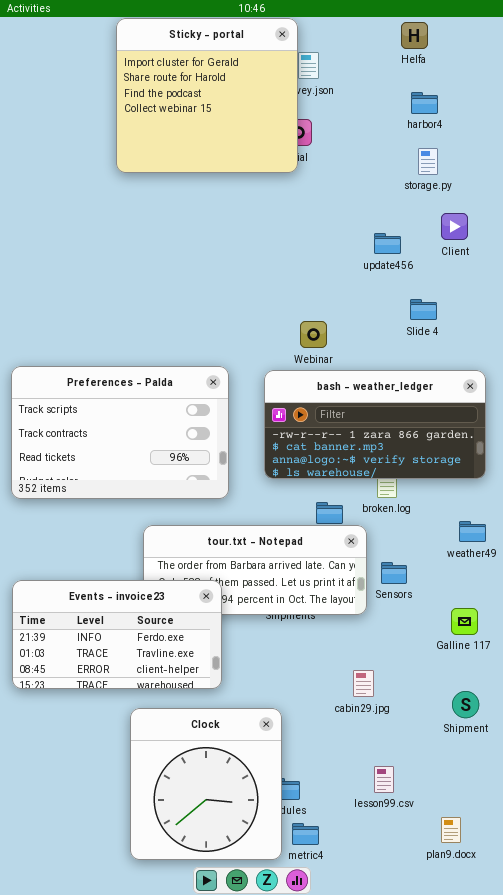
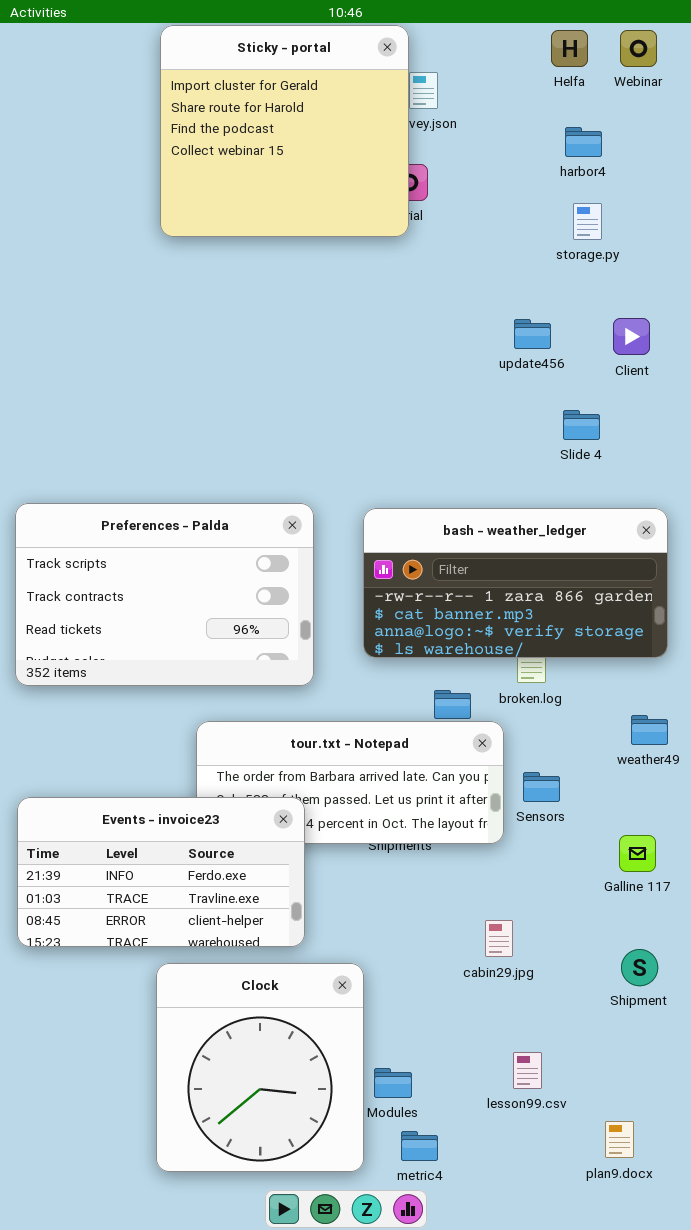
Client: [441,213,468,240] -> [613,318,650,355], moved
Webinar: [300,321,327,348] -> [620,30,657,67], moved
Clock: [130,708,282,860] -> [156,963,364,1172], moved

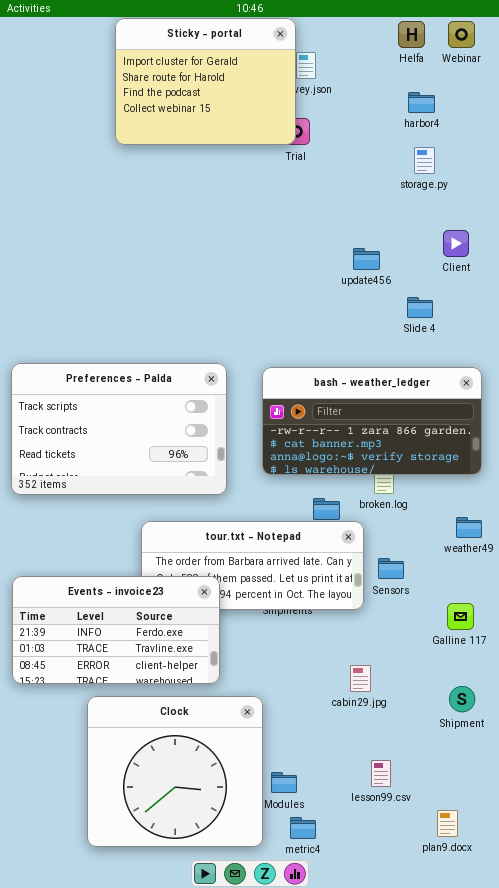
Sticky - portal: [160,25,409,237] -> [115,18,296,145], resized
update456: [514,319,551,349] -> [353,248,380,270], moved
Clock: [156,963,364,1172] -> [87,696,263,847], resized

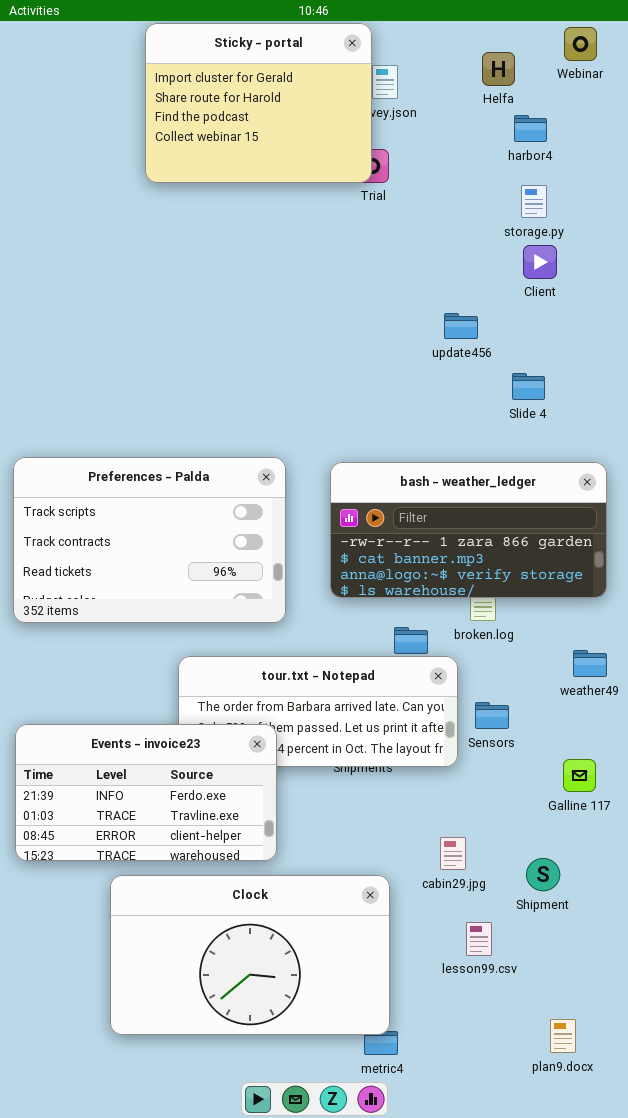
Helfa: [398,21,425,48] -> [482,52,515,86], moved
Client: [443,230,469,257] -> [523,245,557,279], moved
Shipment: [449,686,475,712] -> [526,858,560,891], moved
Clock: [87,696,263,847] -> [110,875,390,1035], resized
lesson99.csv: [371,760,391,787] -> [466,922,492,956], moved

